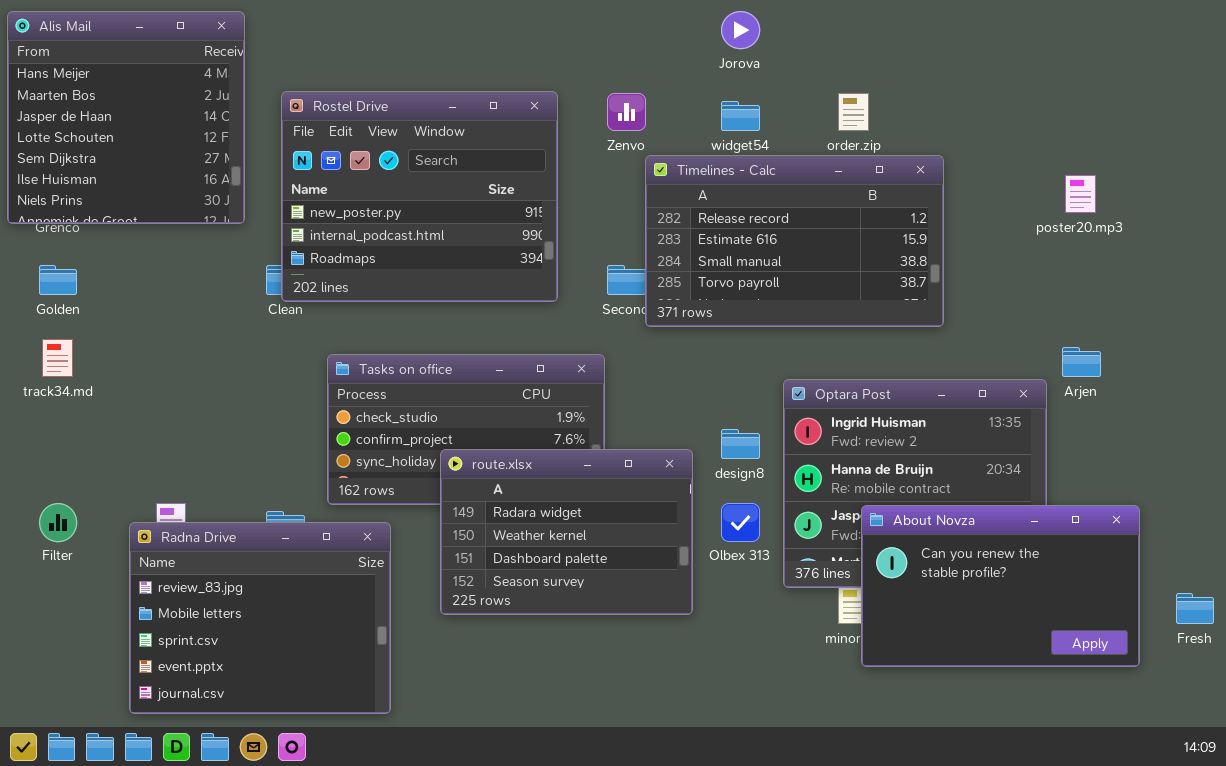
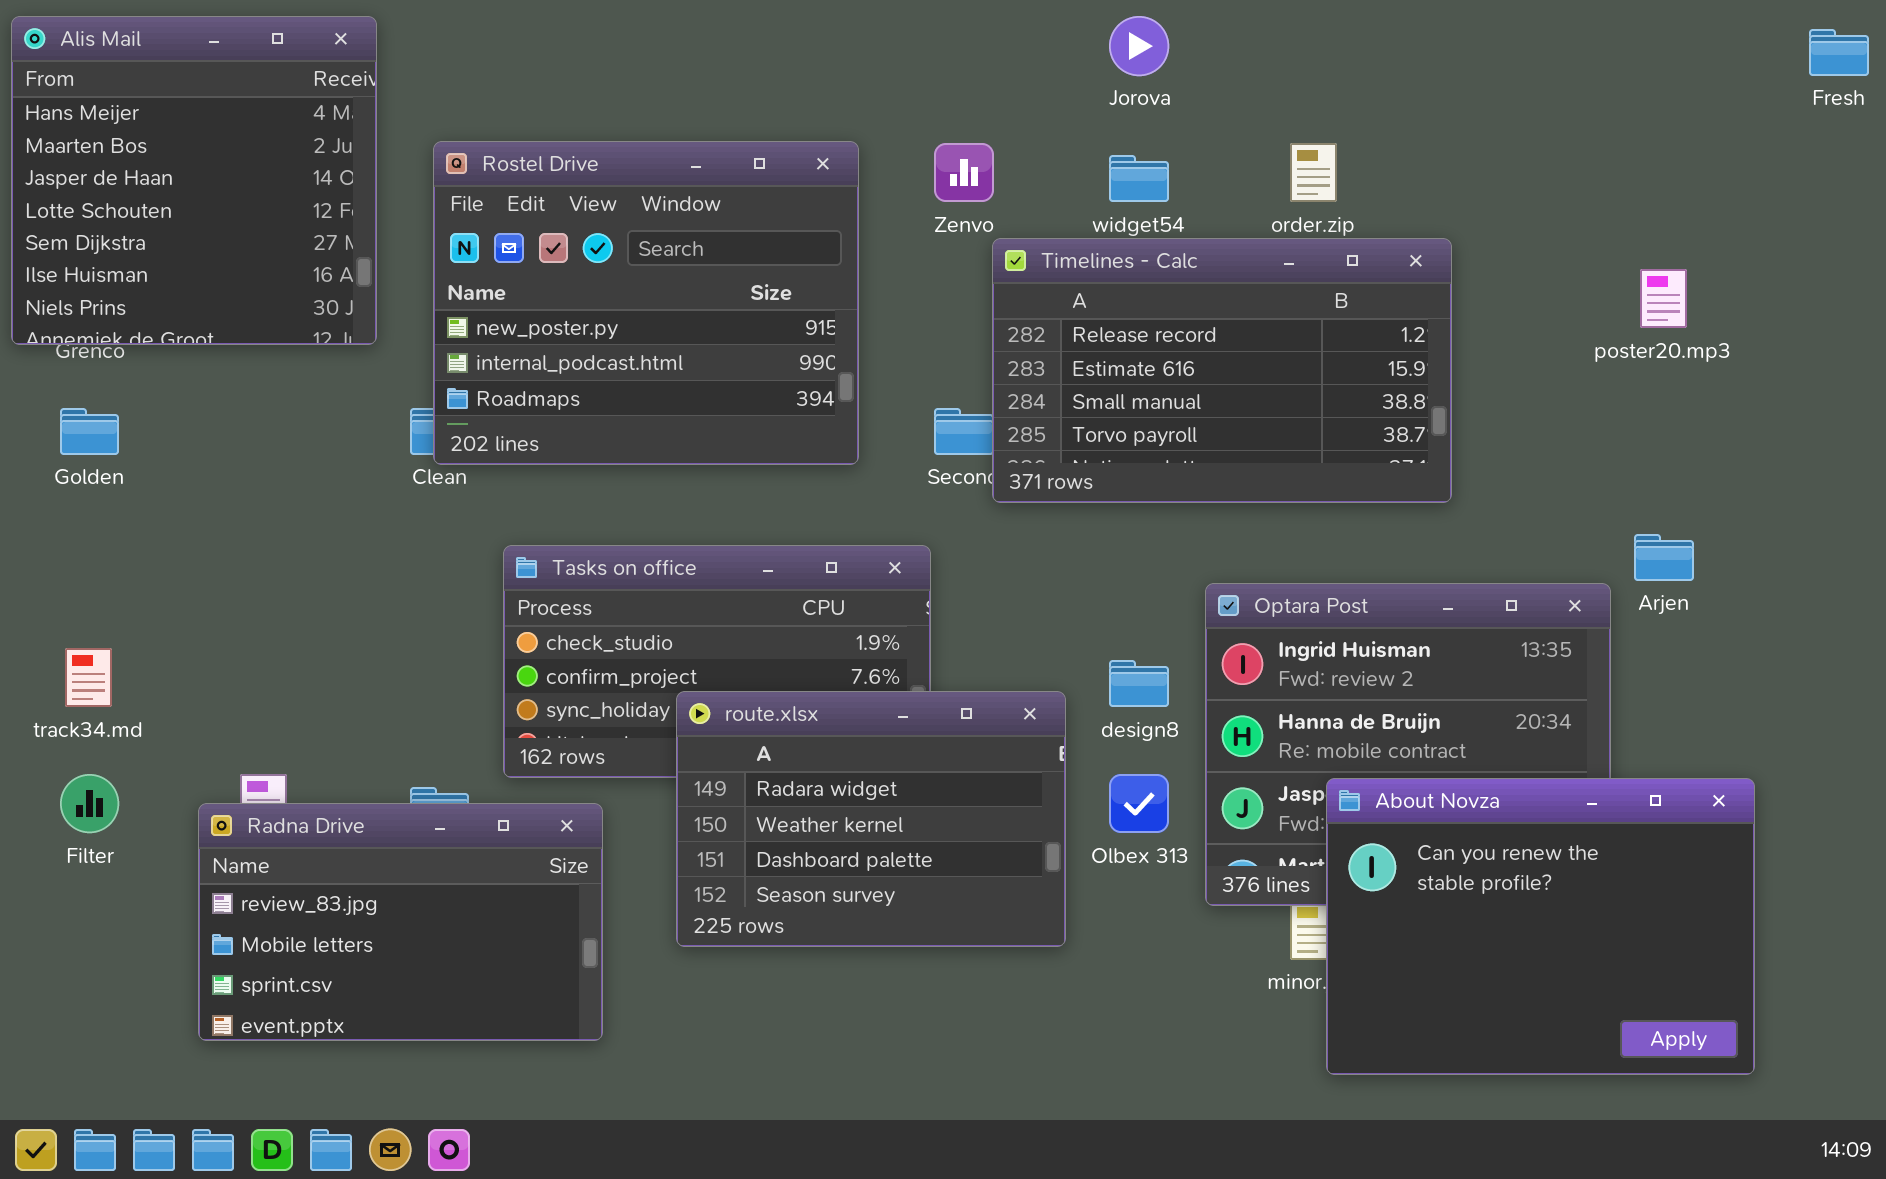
track34.md: [42,339,73,377] -> [65,648,112,707], moved
About Novza: [861,505,1140,667] -> [1326,778,1755,1075], resized
Radna Drive: [129,522,391,714] -> [198,803,603,1041], resized
Fresh: [1176,593,1214,624] -> [1809,29,1869,76], moved

